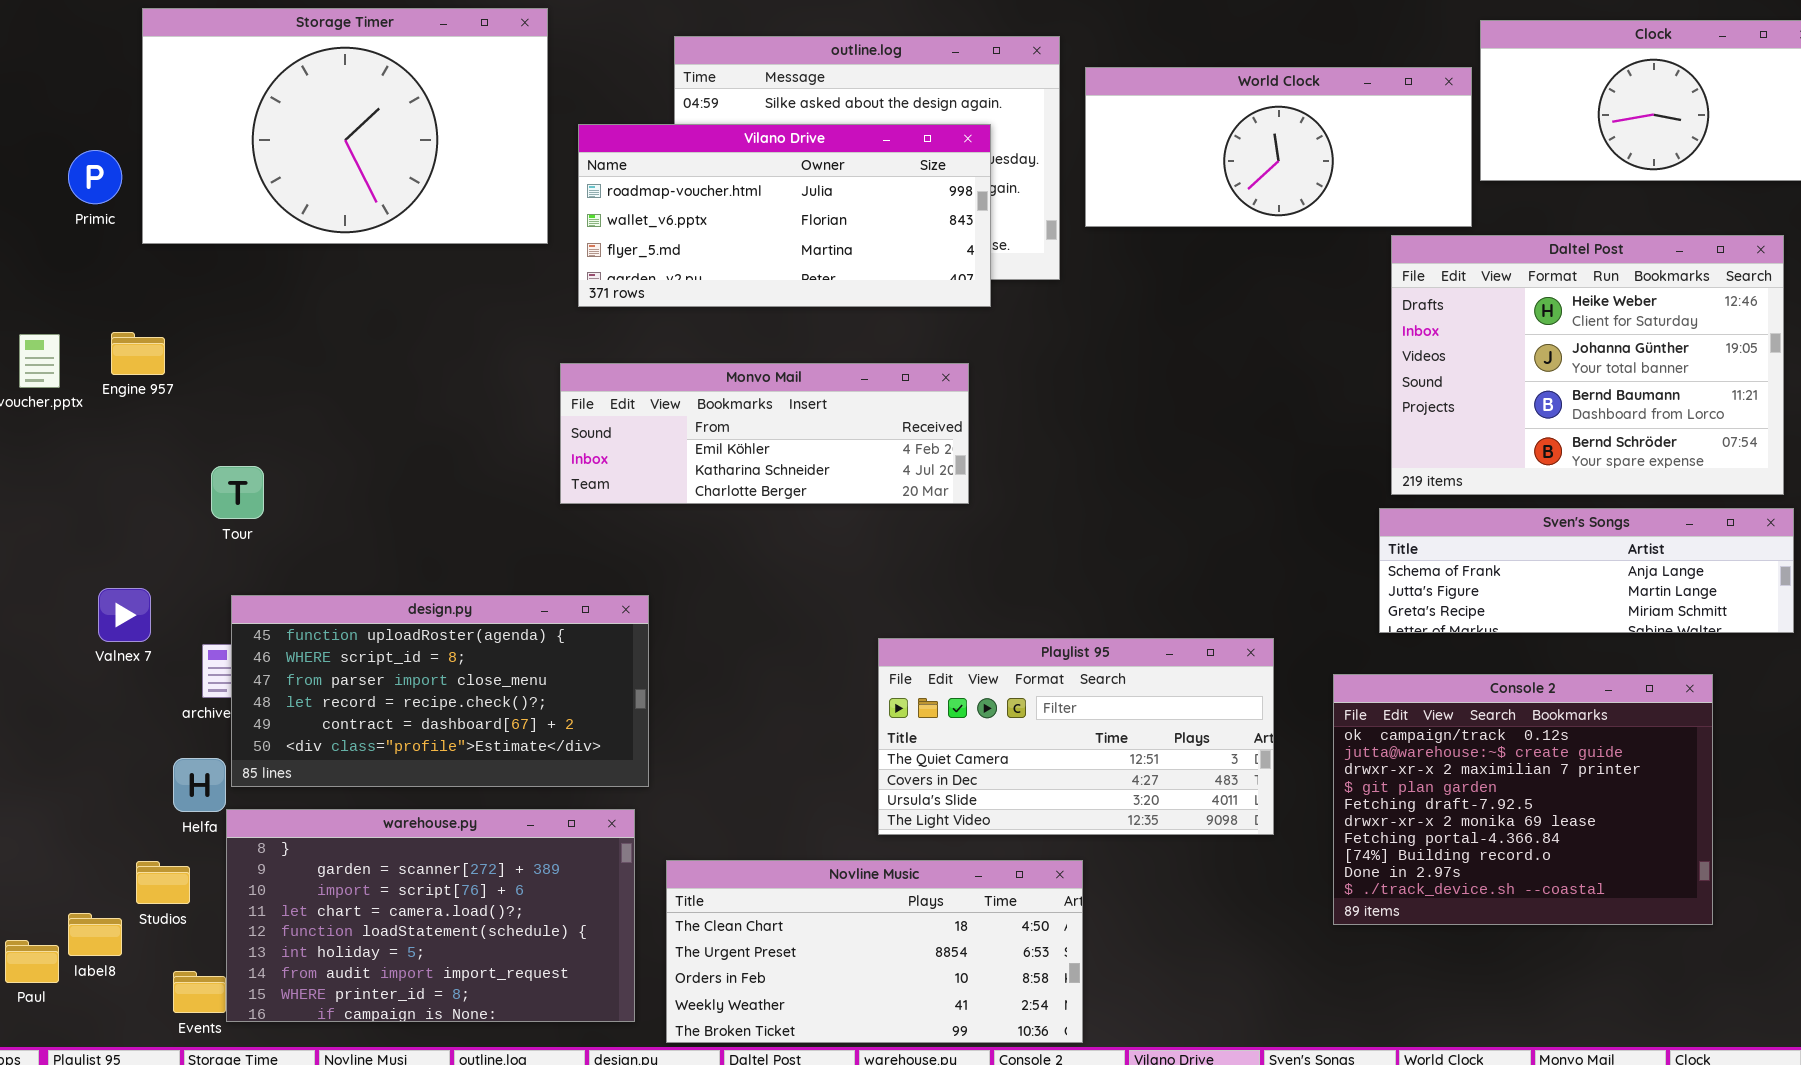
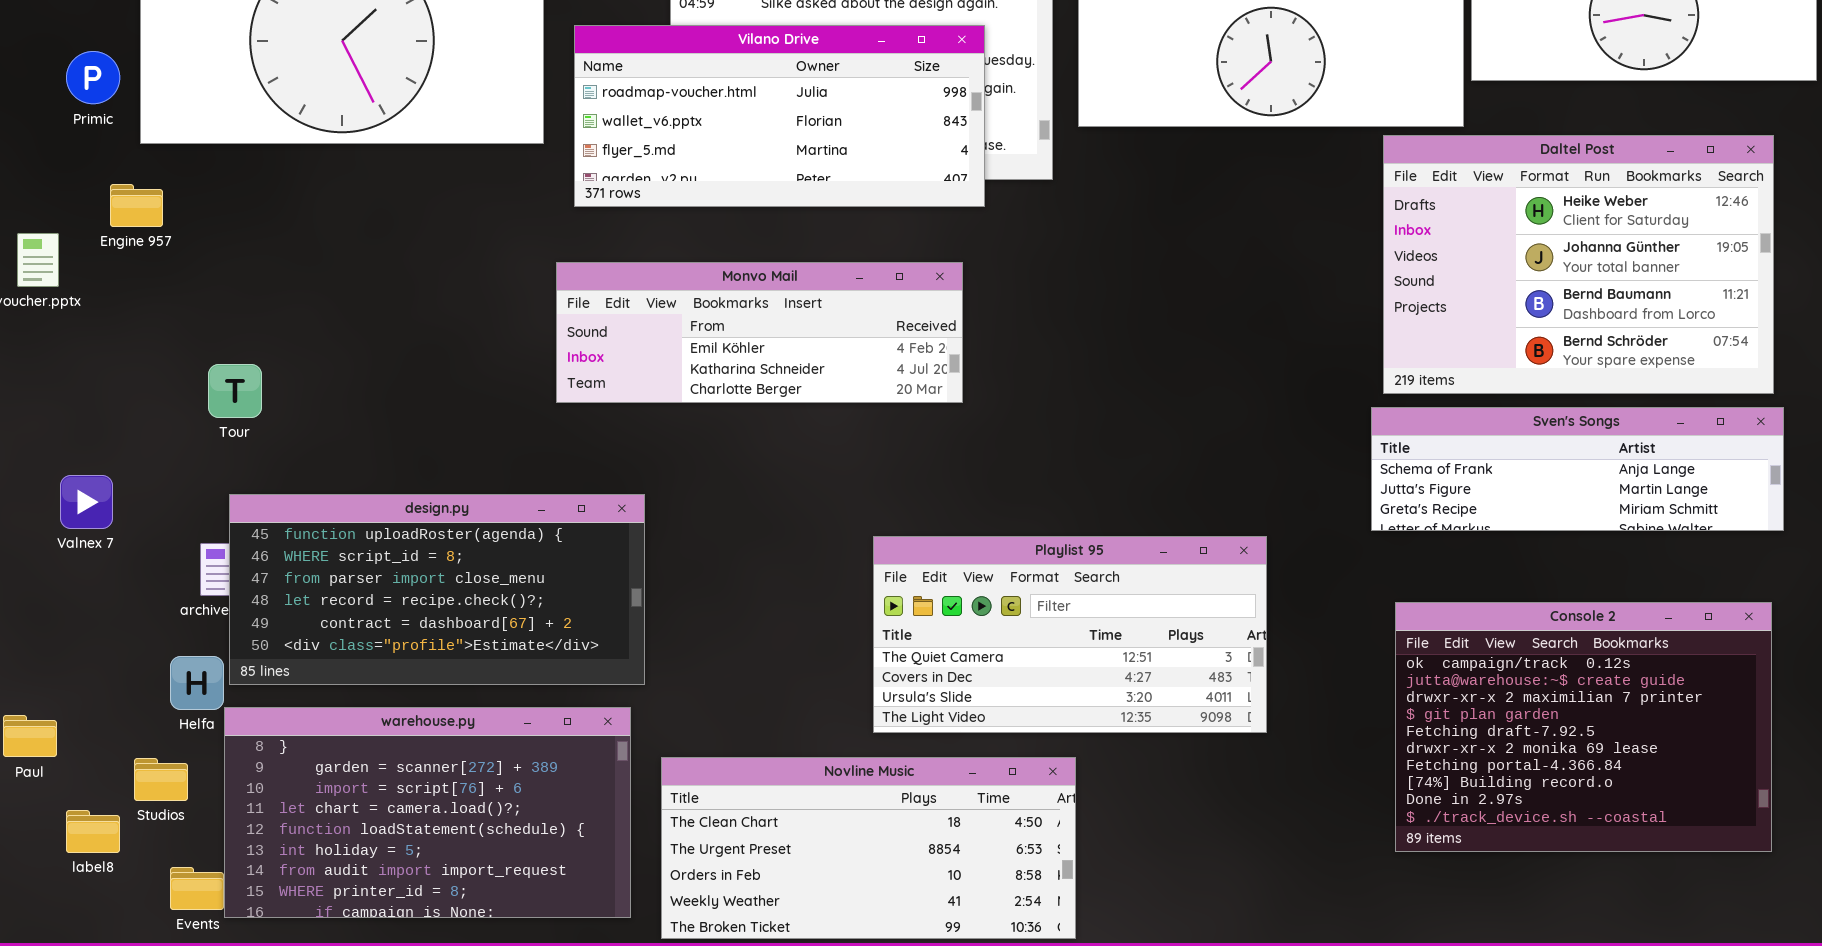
Engine 957: [111,332,165,375] -> [110,184,163,227], moved
Valnex 7: [98,588,151,642] -> [60,475,113,529], moved
Console 2: [1333,674,1713,925] -> [1395,602,1772,852], moved
Paul: [5,940,59,983] -> [3,715,57,757], moved

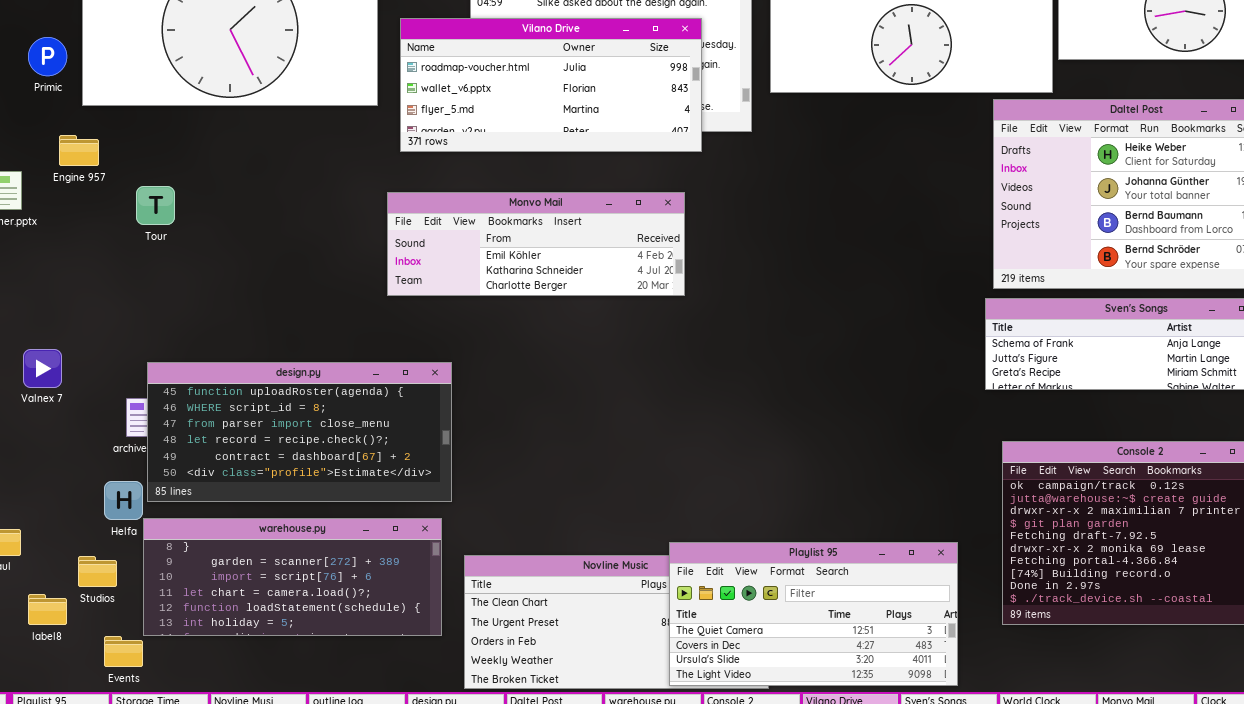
Tour: [208,364,262,418] -> [136,186,175,225], moved
Playlist 95: [873,536,1267,733] -> [669,542,958,686], moved
warehouse.py: [224,707,631,918] -> [143,518,442,636], resized

